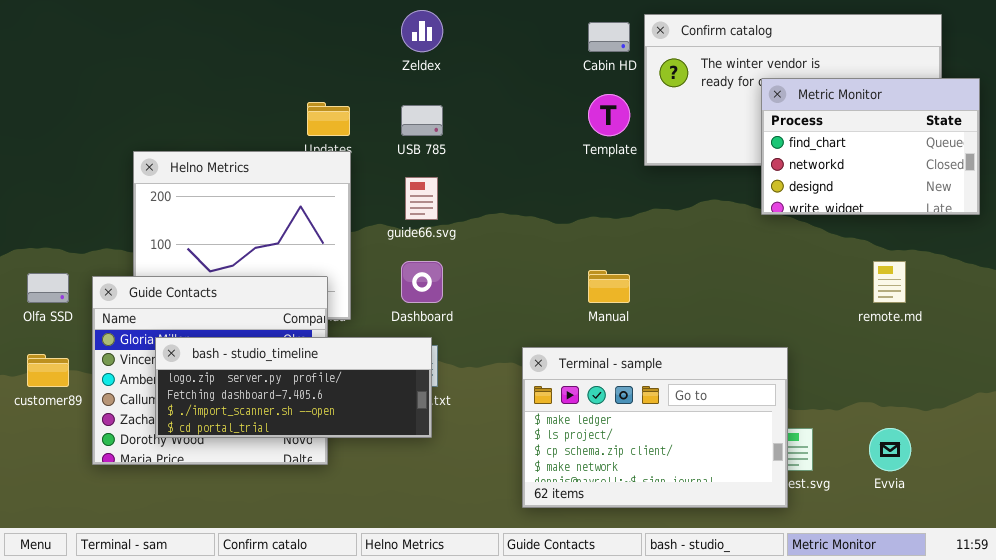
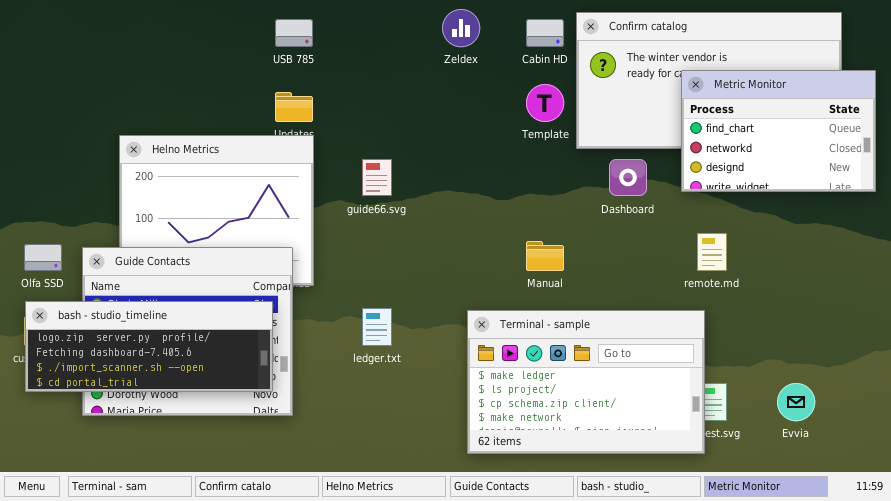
Zeldex: [401,10,443,52] -> [442,9,480,47], moved
USB 785: [401,105,443,136] -> [275,19,313,47], moved
Dashboard: [401,261,443,303] -> [609,159,647,196], moved
remote.md: [873,261,906,303] -> [697,233,727,271], moved
bash - studio_timeline: [155,337,432,438] -> [25,301,273,392], moved

